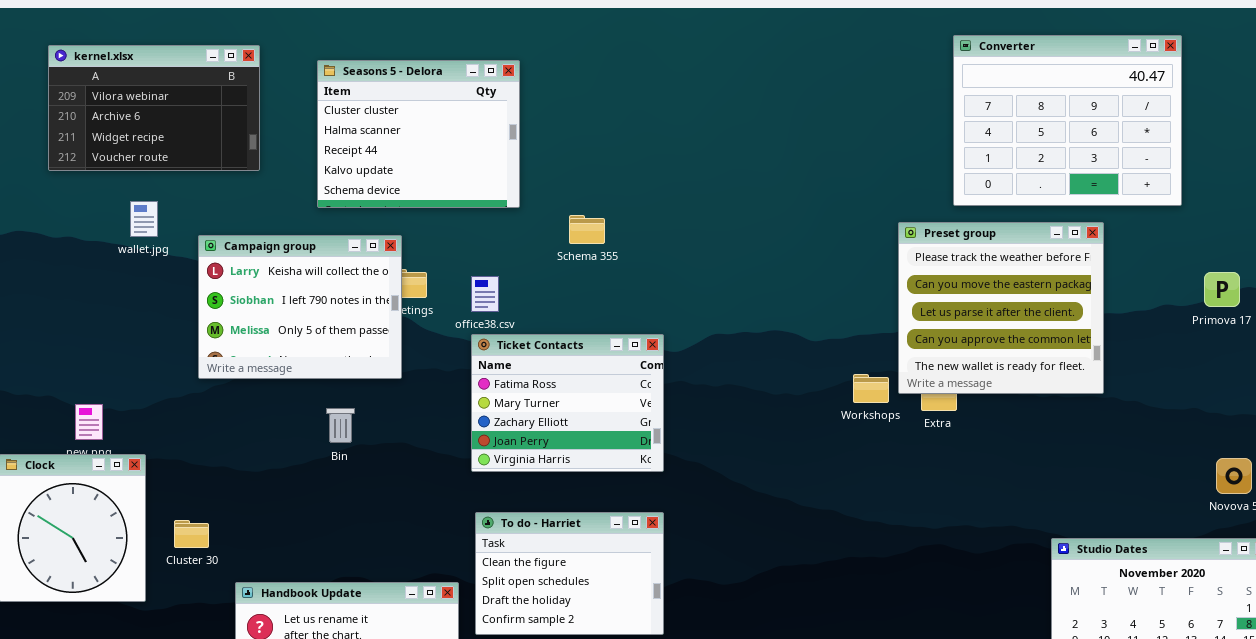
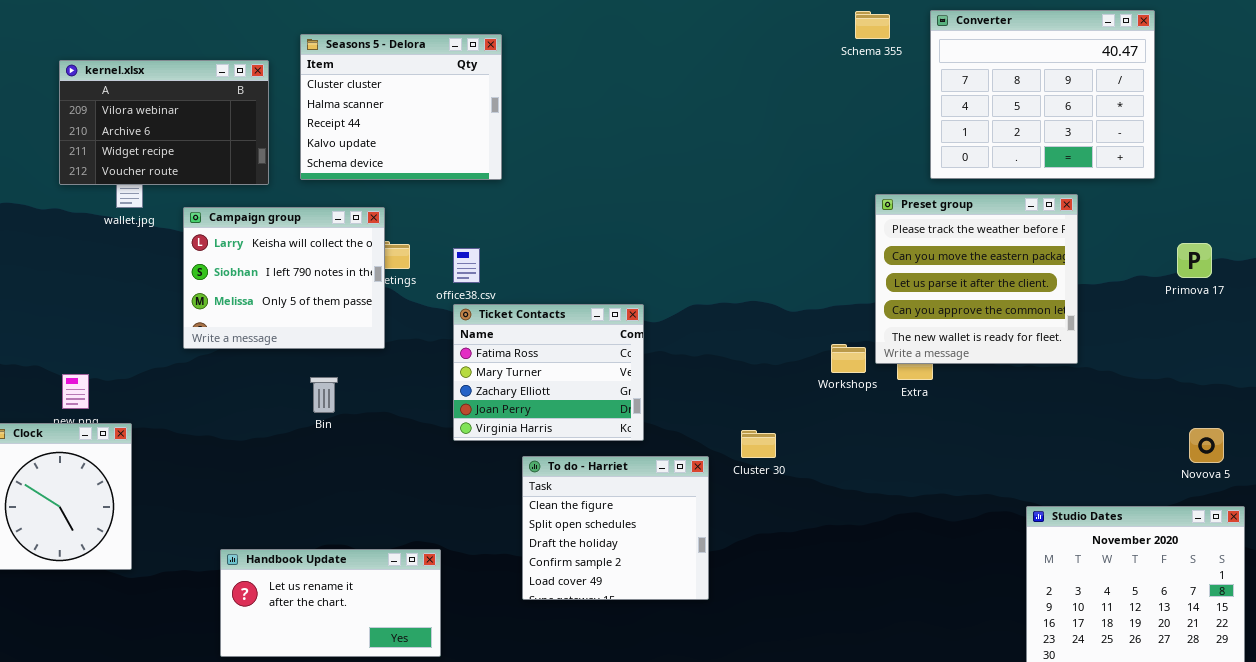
kernel.xlsx: [48,45,260,171] -> [59,60,269,185], moved
Schema 355: [569,215,605,244] -> [855,11,890,39], moved
To do - Harriet: [475,512,664,635] -> [522,456,709,600], moved, resized
Cluster 30: [174,520,209,548] -> [741,430,776,458], moved

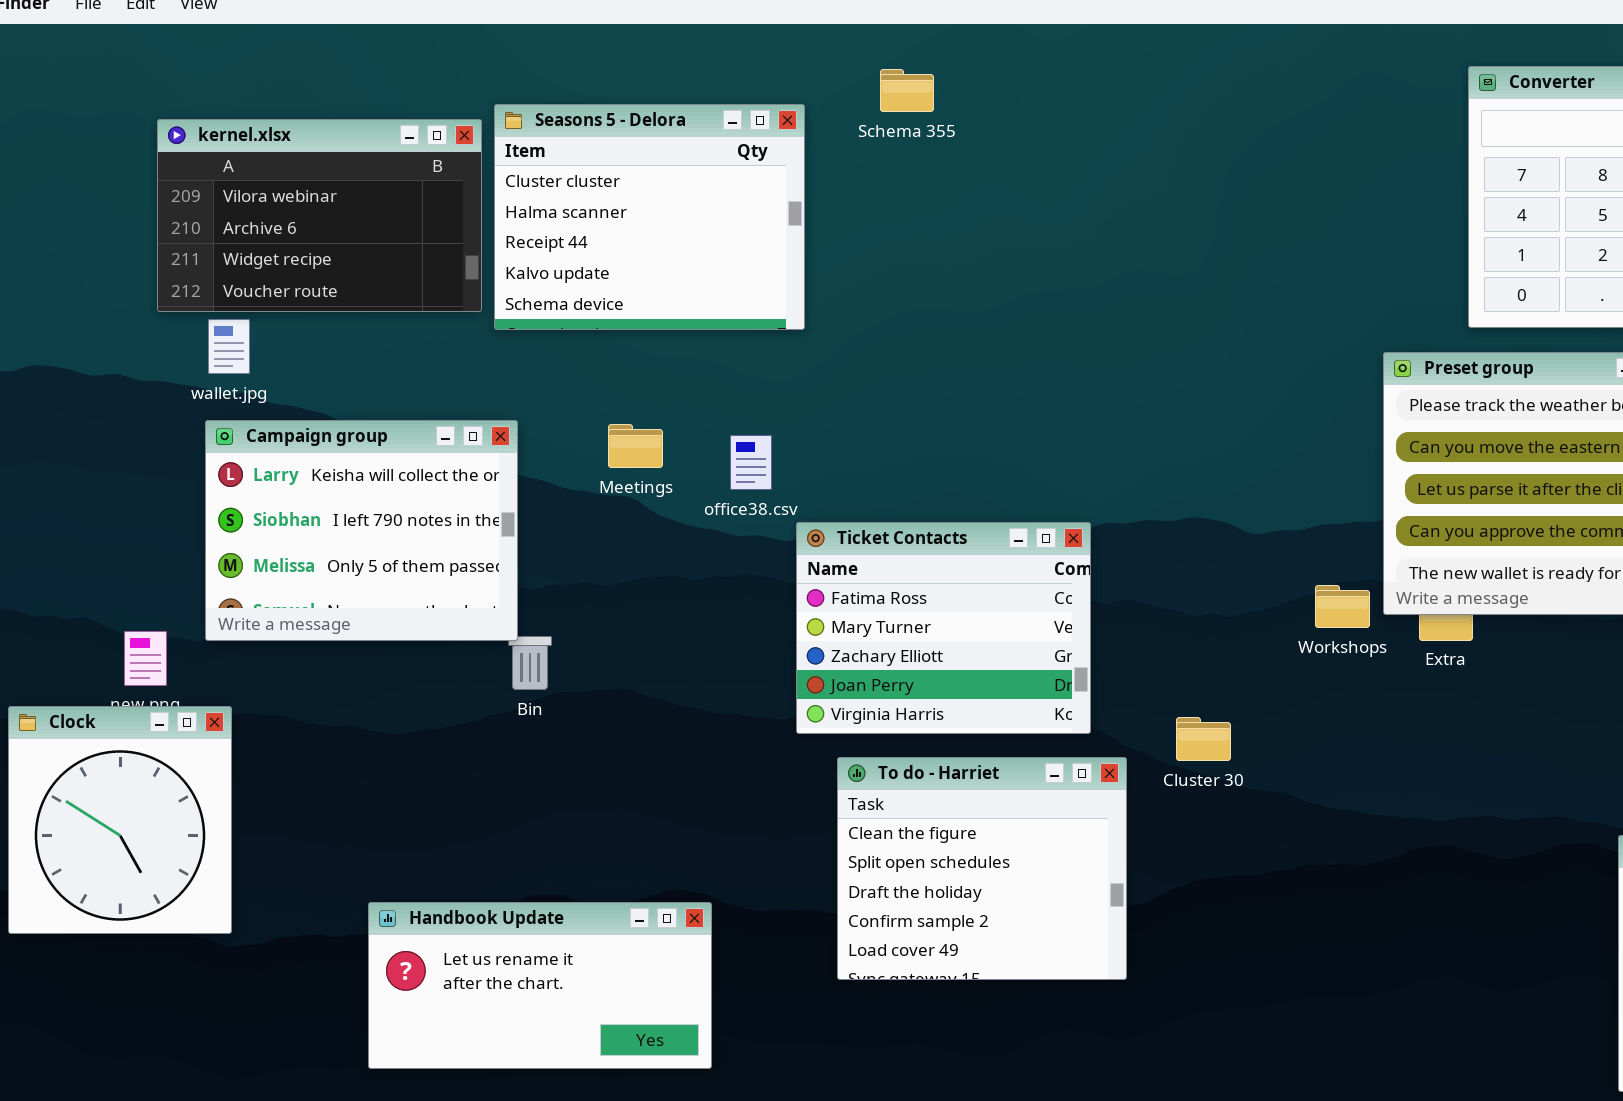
Schema 355: [855,11,890,39] -> [880,69,934,112], moved
kernel.xlsx: [59,60,269,185] -> [157,119,482,312], moved
Campaign group: [183,207,385,349] -> [205,420,518,641], moved
Ticket Contacts: [453,304,644,441] -> [796,522,1091,734], moved

